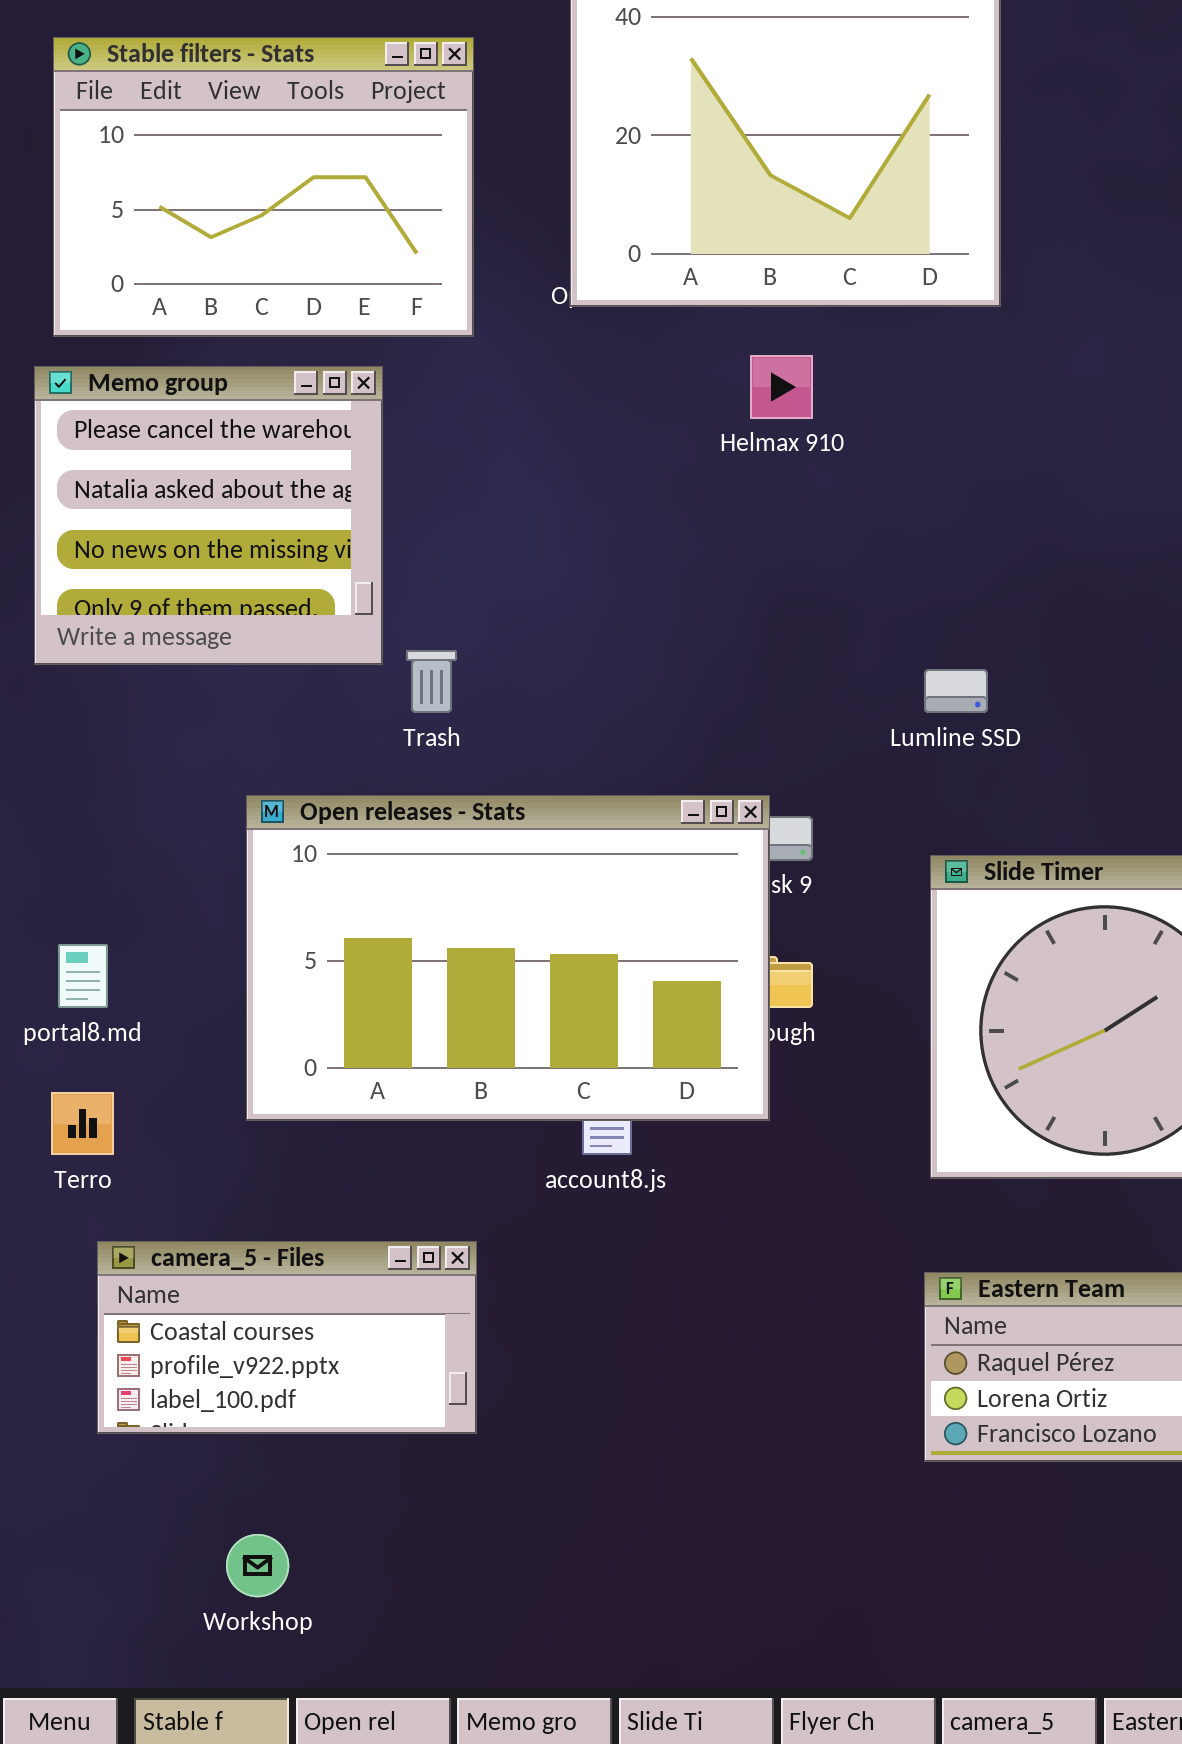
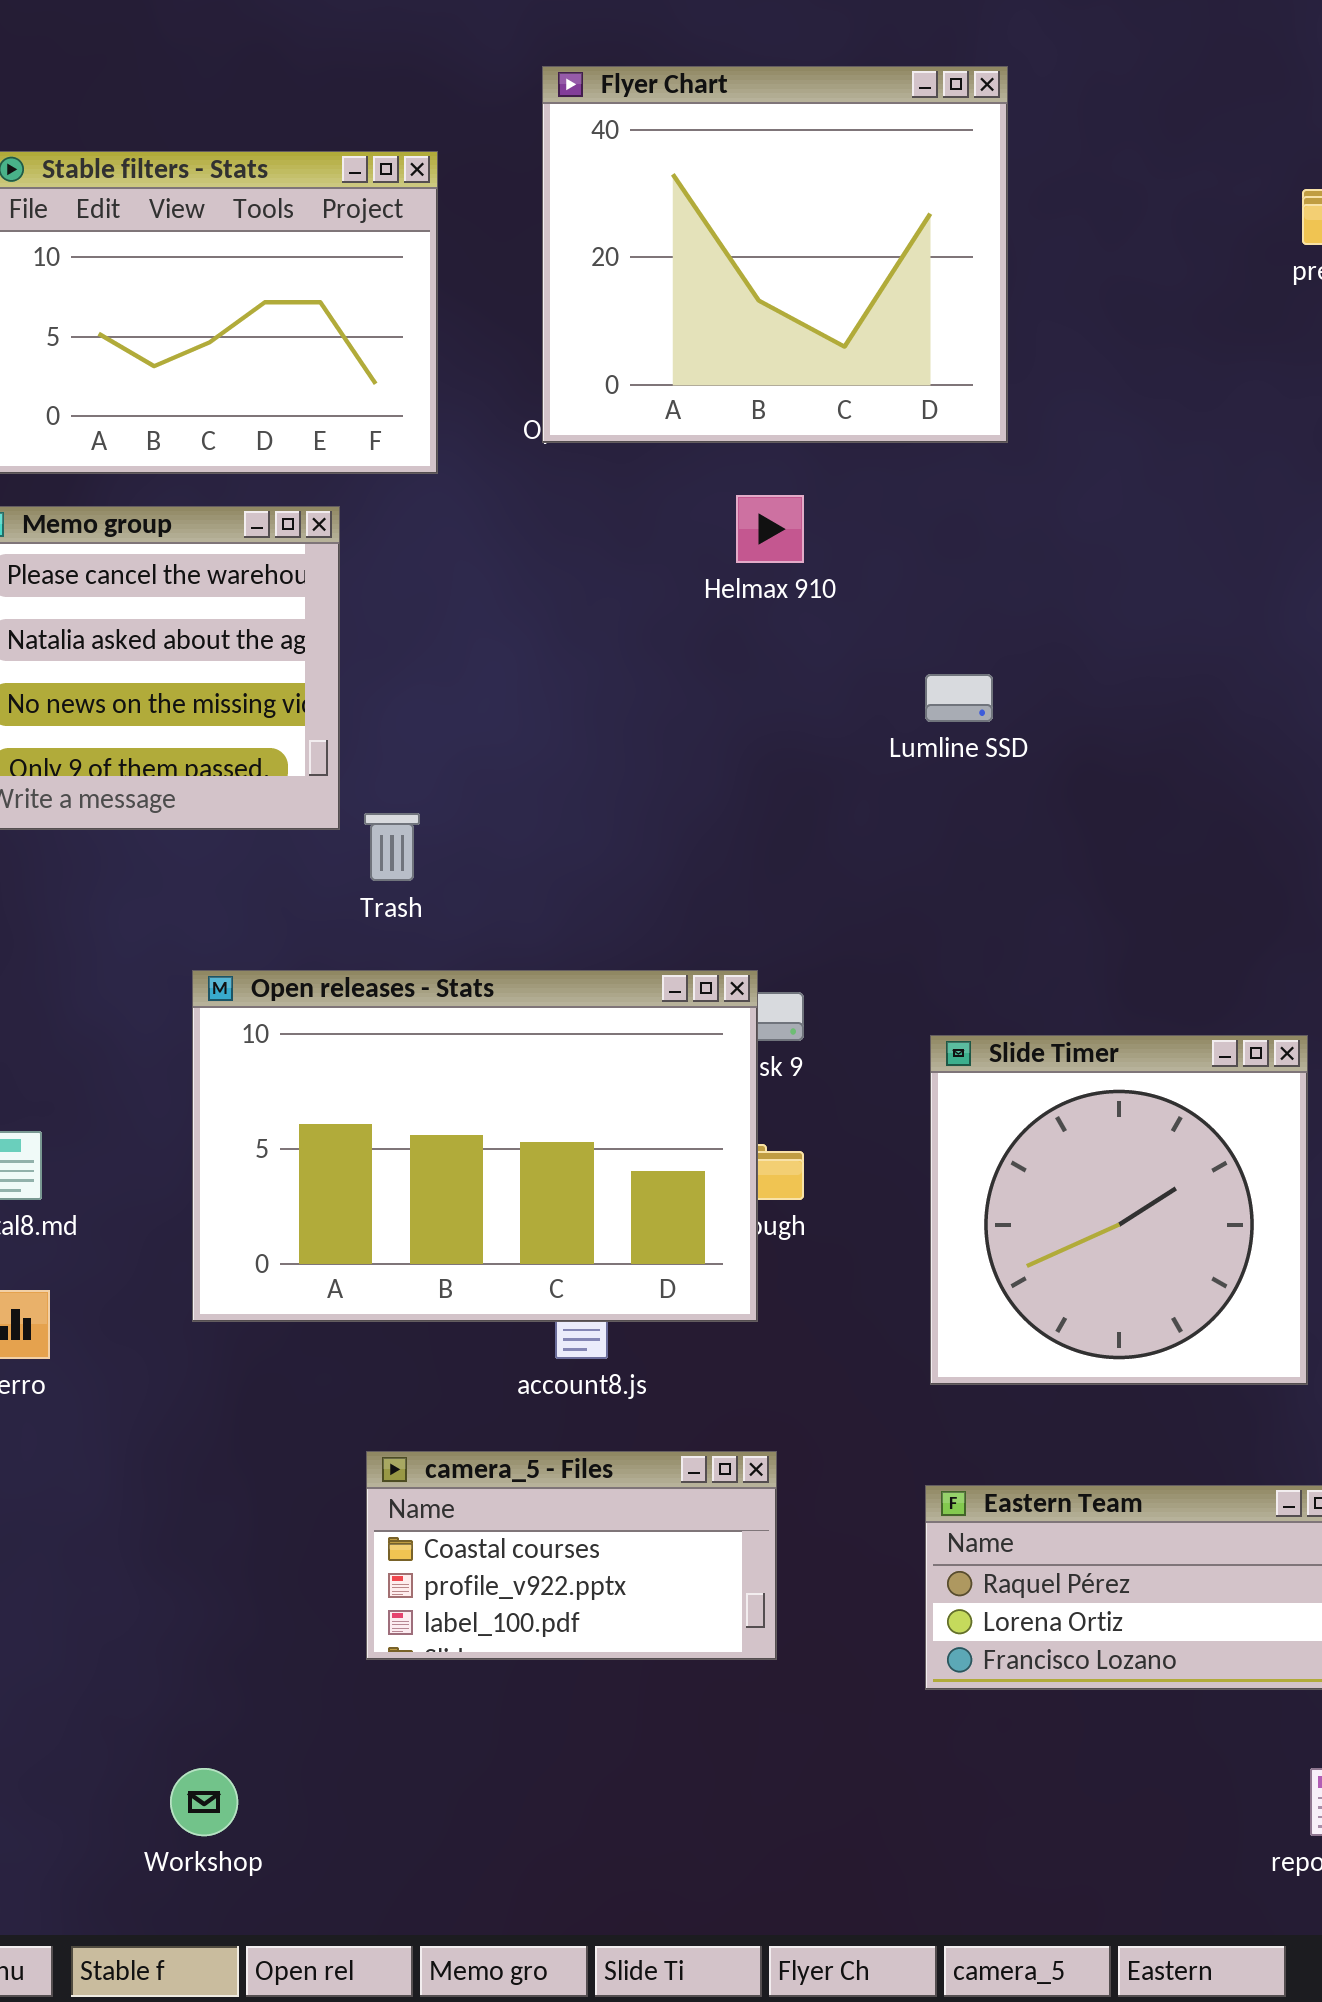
Lumline SSD: [924,669,988,713] -> [925,674,993,722], moved
camera_5 - Files: [97,1241,477,1434] -> [366,1451,777,1660], moved

